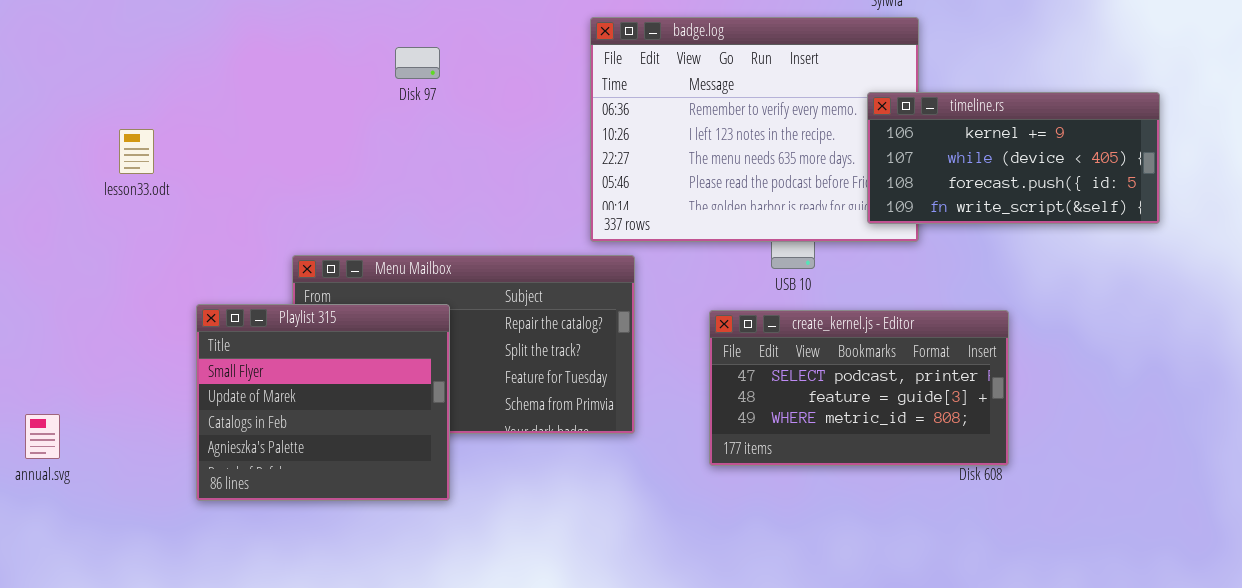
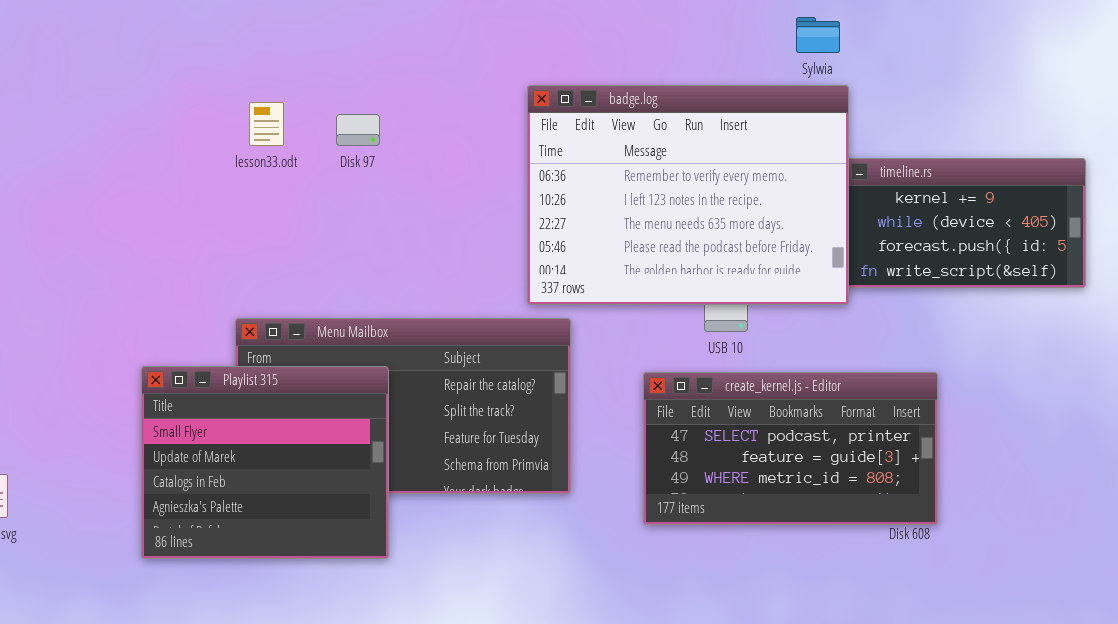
badge.log: [590,17,919,242] -> [527,85,849,305], raised
lesson33.odt: [119,129,154,174] -> [249,102,284,146], moved

